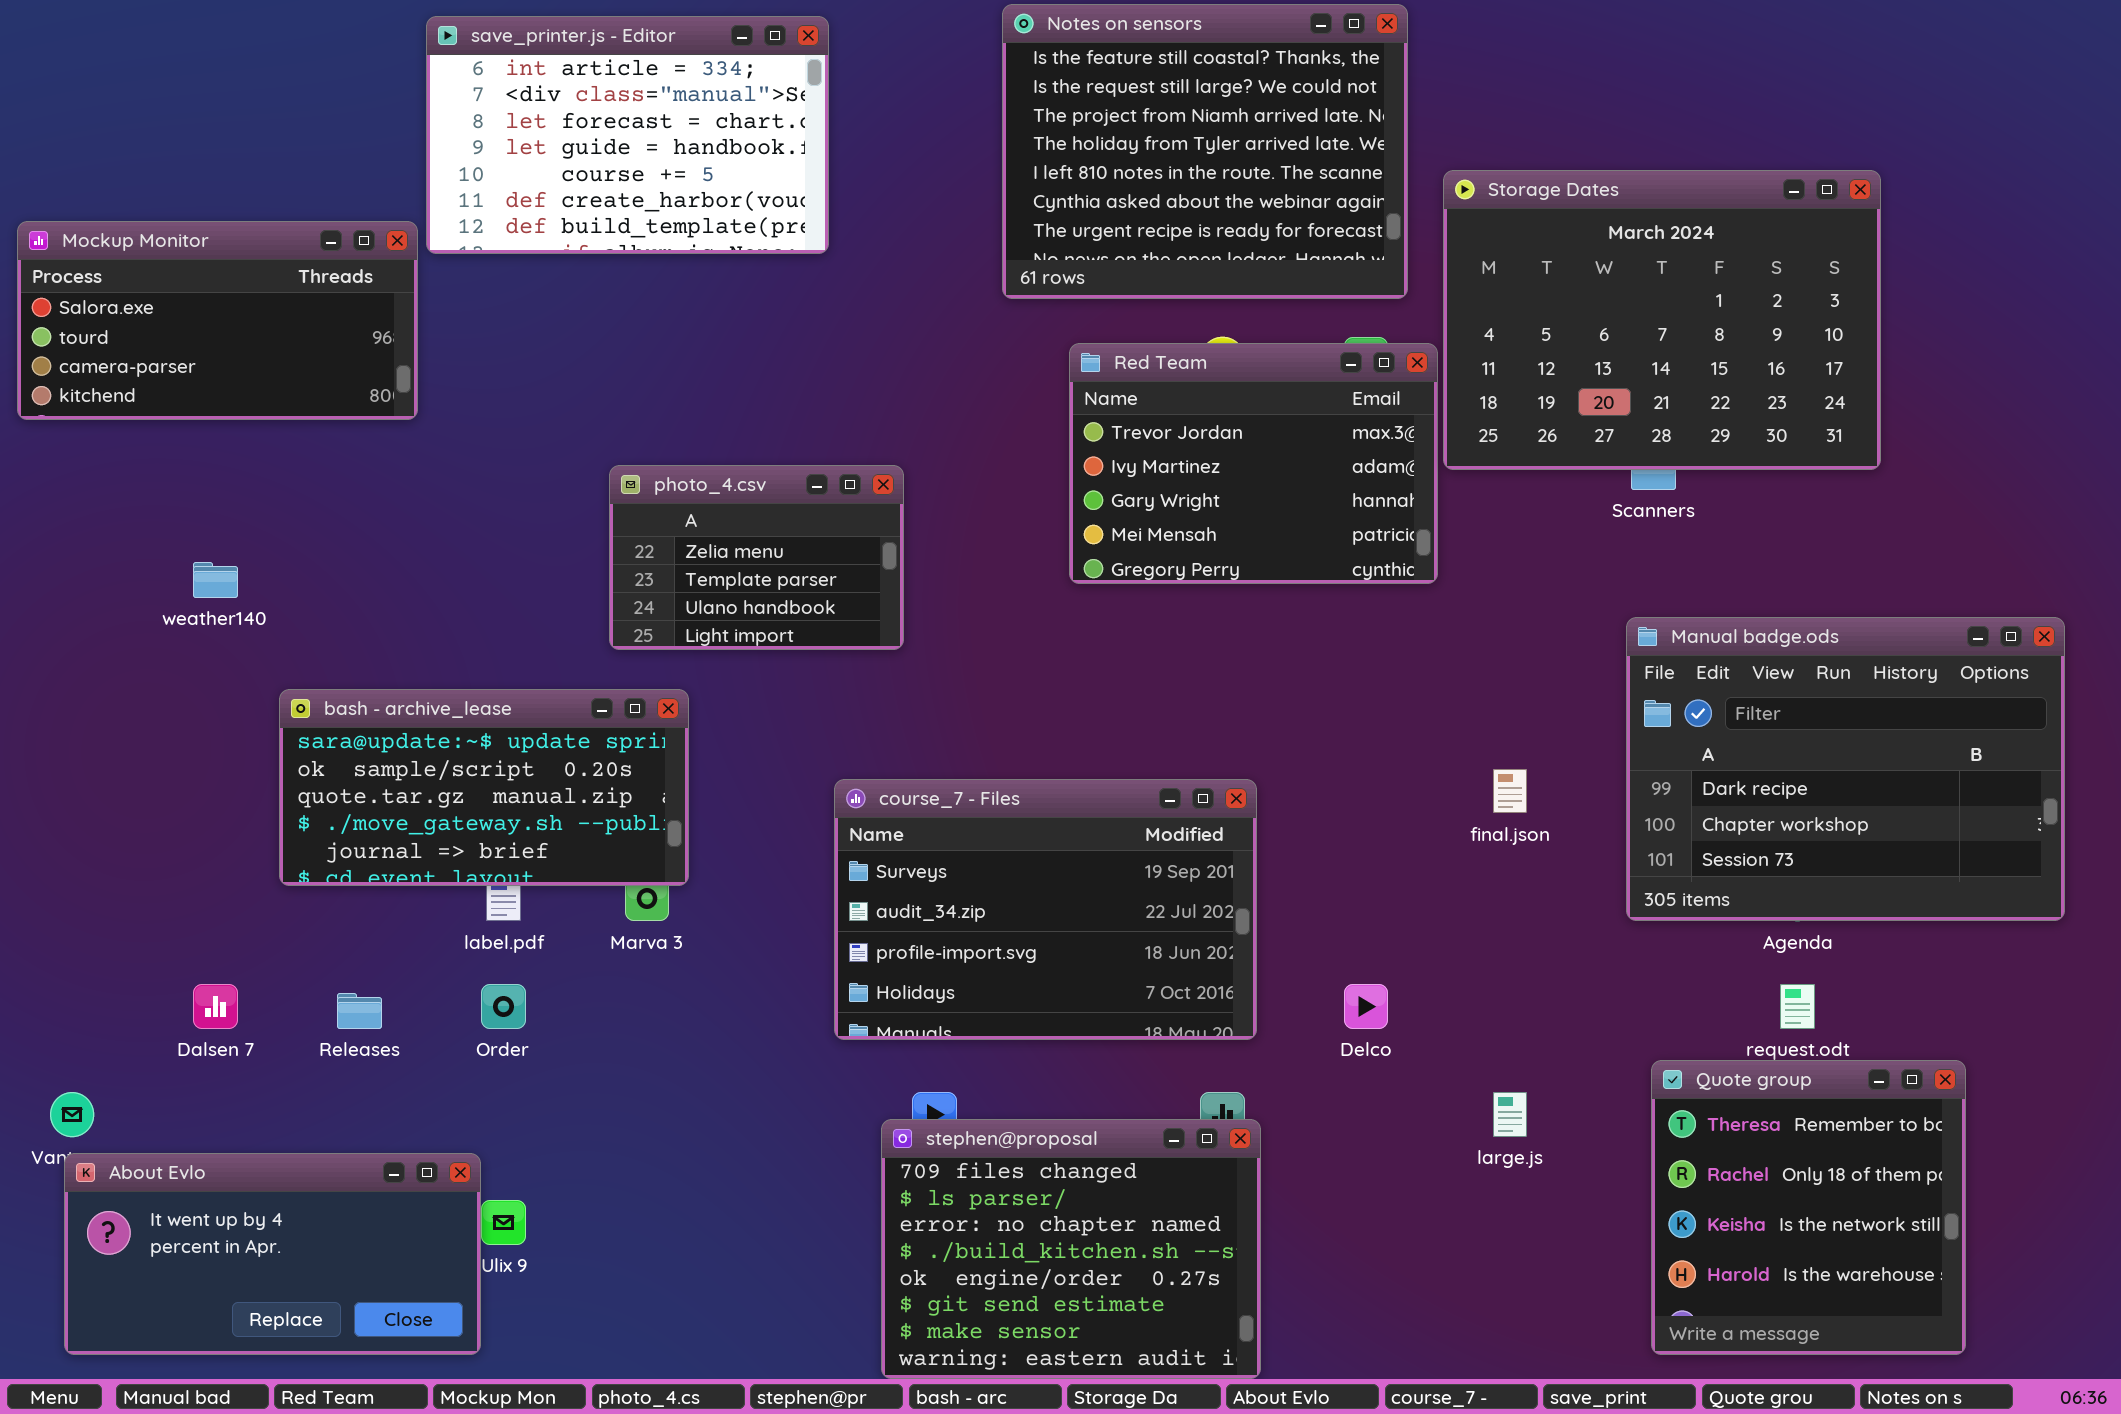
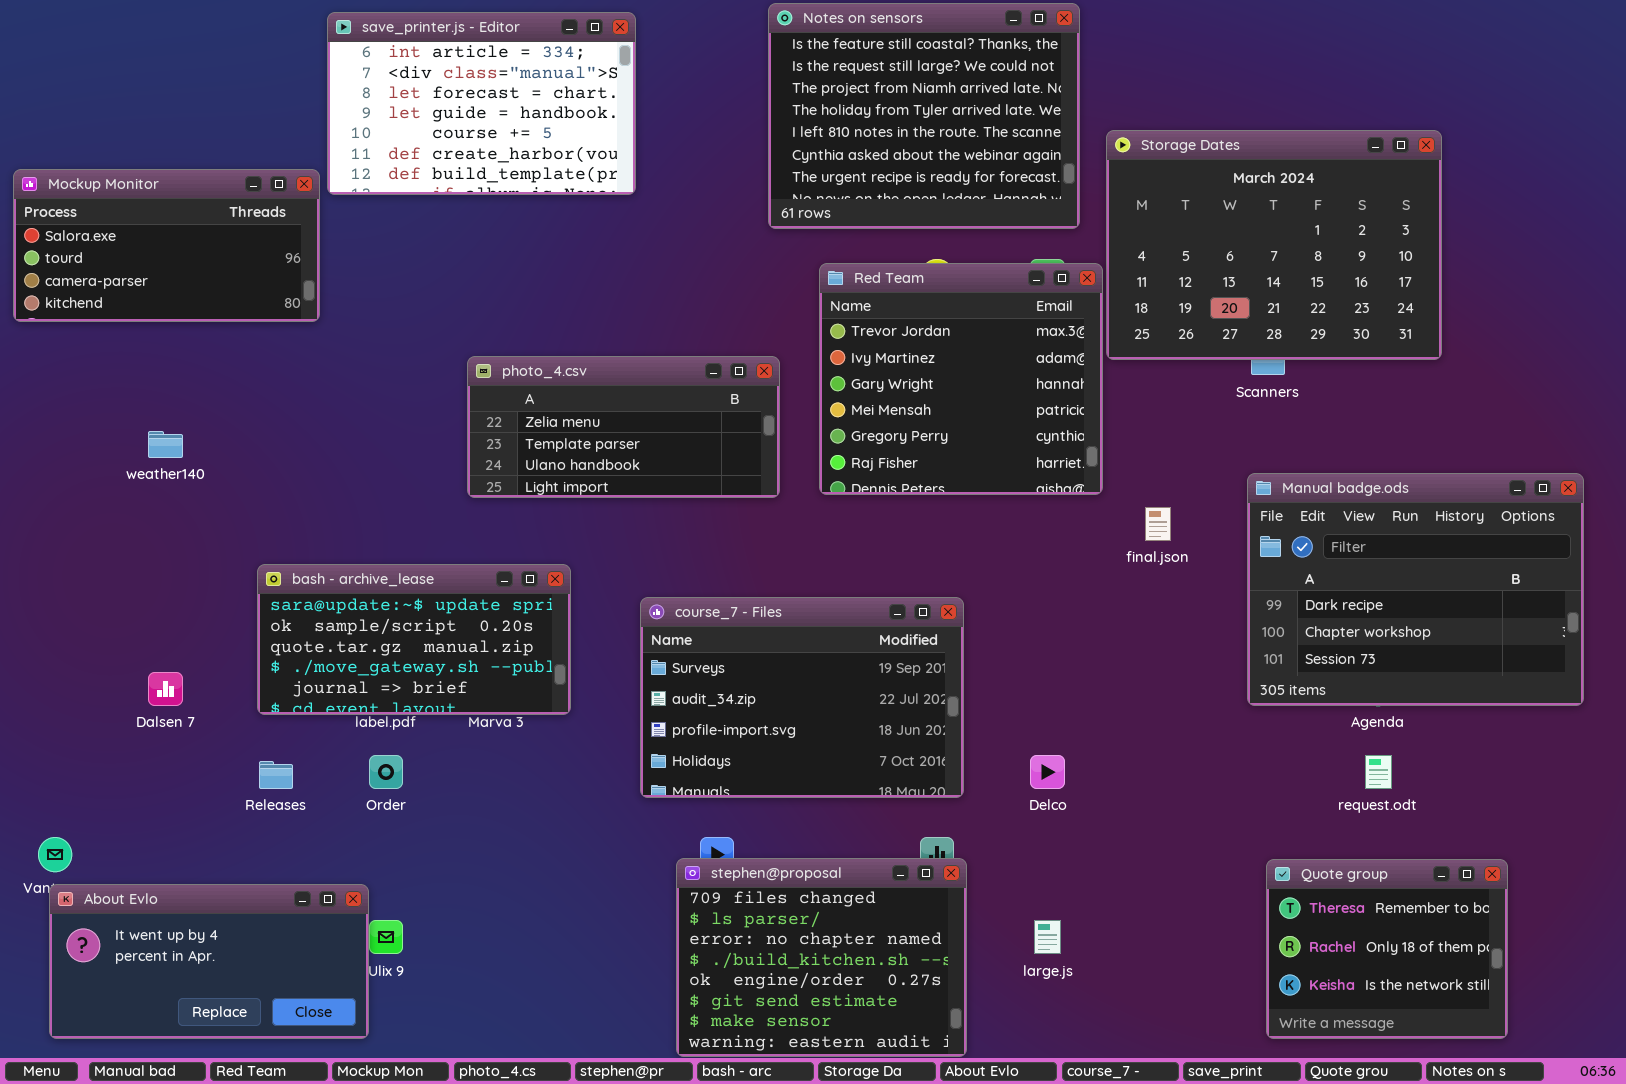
Red Team: [1069,343,1438,584] -> [819,263,1103,495], resized
photo_4.csv: [609,465,904,650] -> [467,356,780,498], resized
bash - archive_lease: [279,689,689,886] -> [257,564,571,715], moved
final.json: [1493,769,1527,813] -> [1145,507,1171,541], moved
Dalsen 7: [193,984,238,1029] -> [148,672,183,706], moved
Quote group: [1651,1060,1966,1355] -> [1266,859,1508,1039], resized
large.js: [1493,1092,1527,1137] -> [1034,920,1061,954], moved

